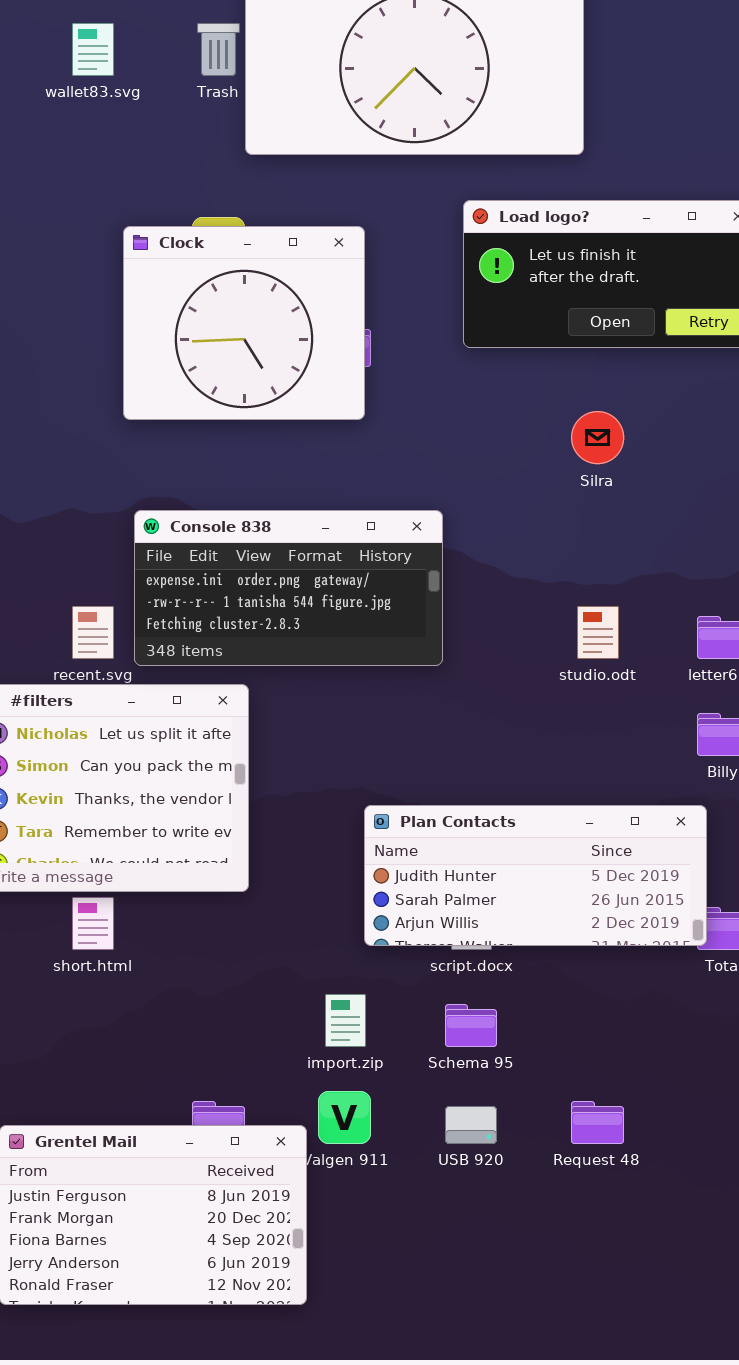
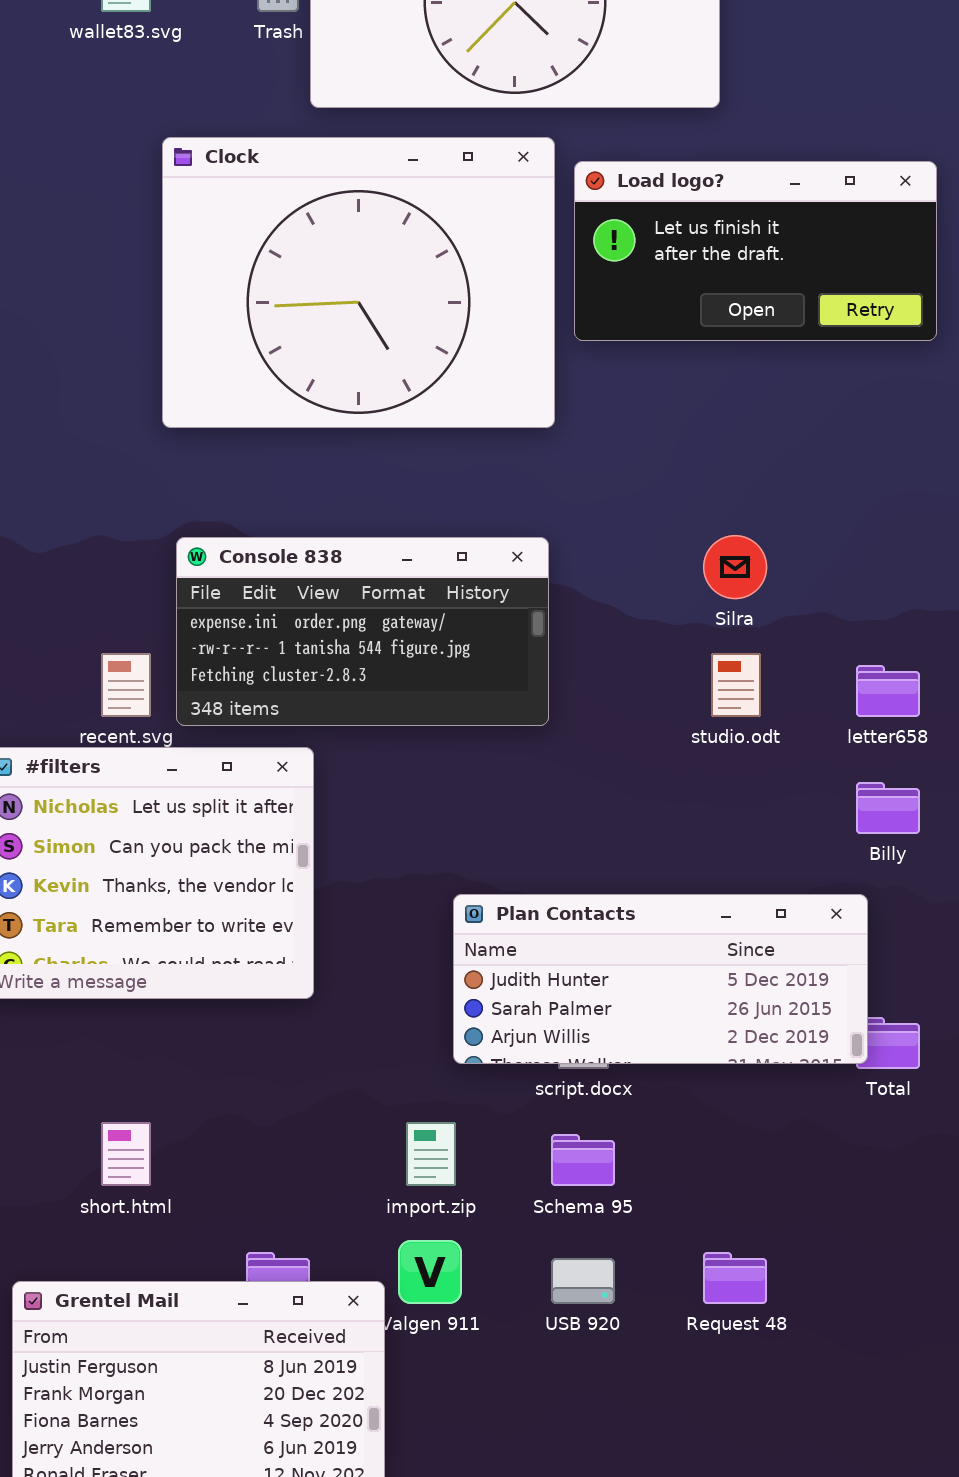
Clock: [123,226,365,420] -> [162,137,555,428], resized
Silra: [571,411,624,464] -> [703,535,767,599], moved
short.html: [72,897,114,950] -> [101,1122,151,1186], moved

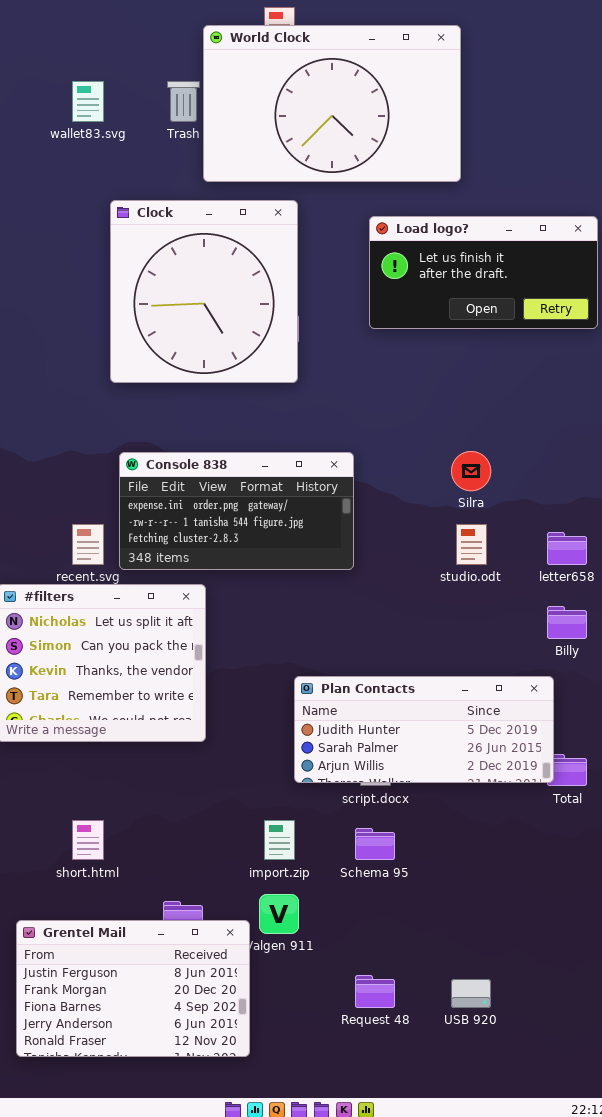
Clock: [162,137,555,428] -> [110,200,298,383], resized
Request 48: [703,1252,767,1304] -> [355,975,395,1008], moved
USB 920: [551,1258,615,1304] -> [451,979,491,1008], moved

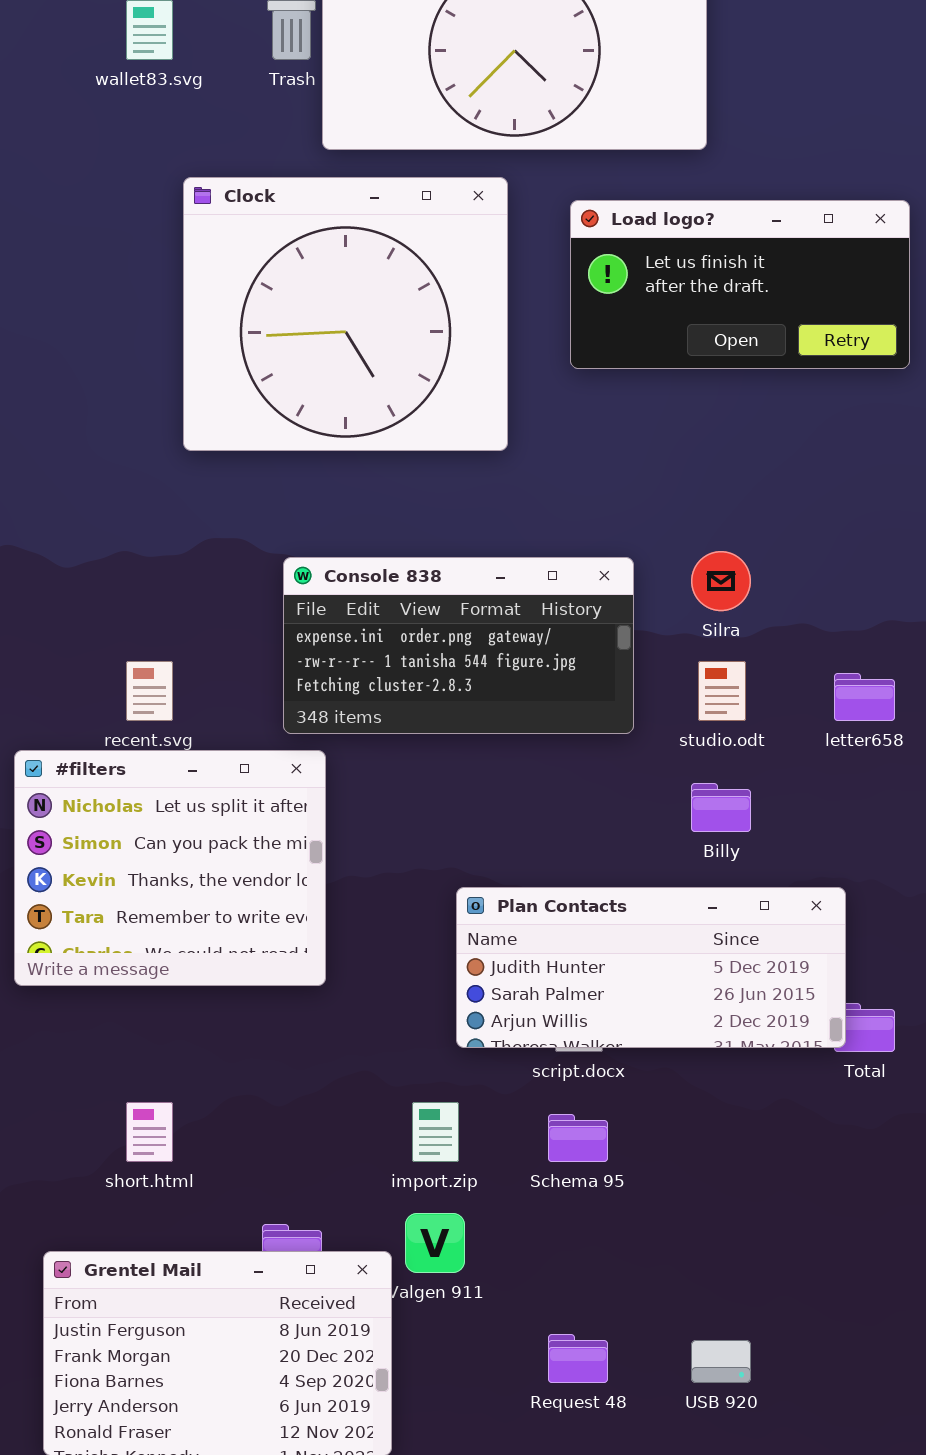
Clock: [110,200,298,383] -> [183,177,508,451], resized
Console 838: [119,452,354,570] -> [283,557,634,734], moved
Billy: [547,606,587,639] -> [691,783,751,832], moved

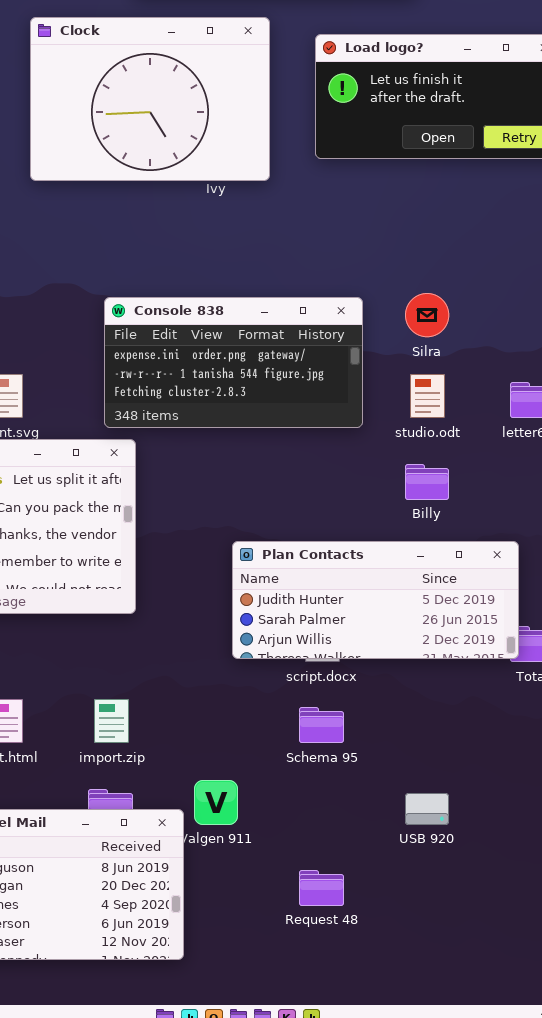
Clock: [183,177,508,451] -> [30,17,270,181], resized
import.zip: [412,1102,459,1162] -> [94,699,129,743], moved
USB 920: [691,1340,751,1383] -> [405,793,449,825], moved

